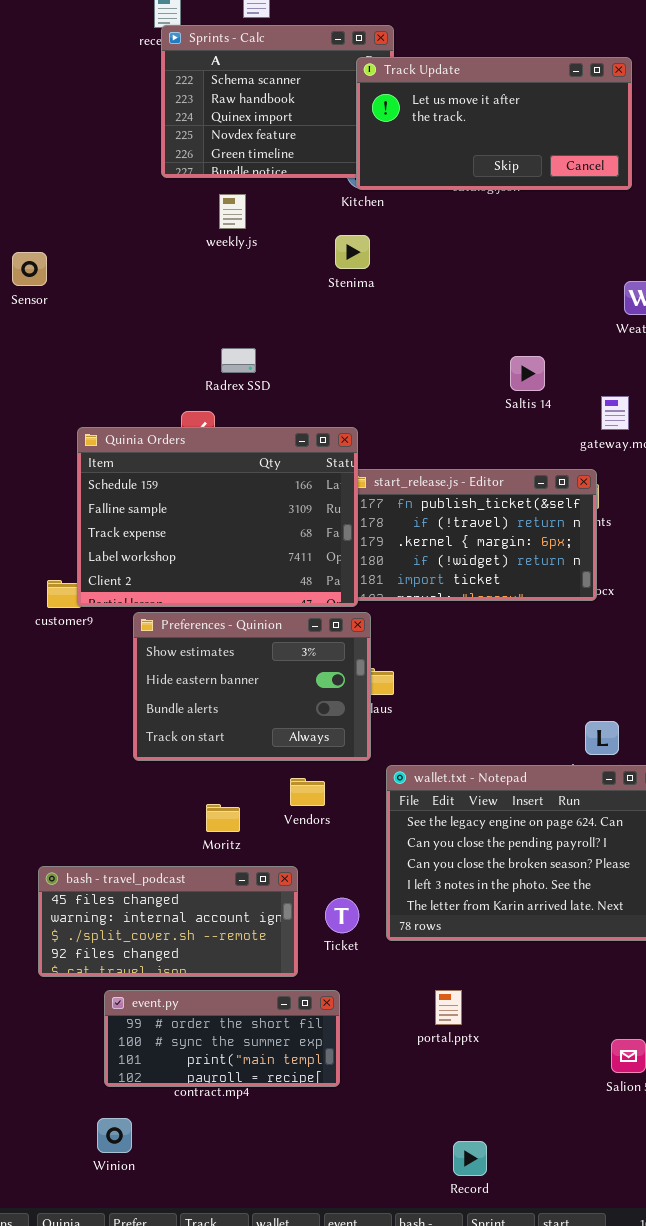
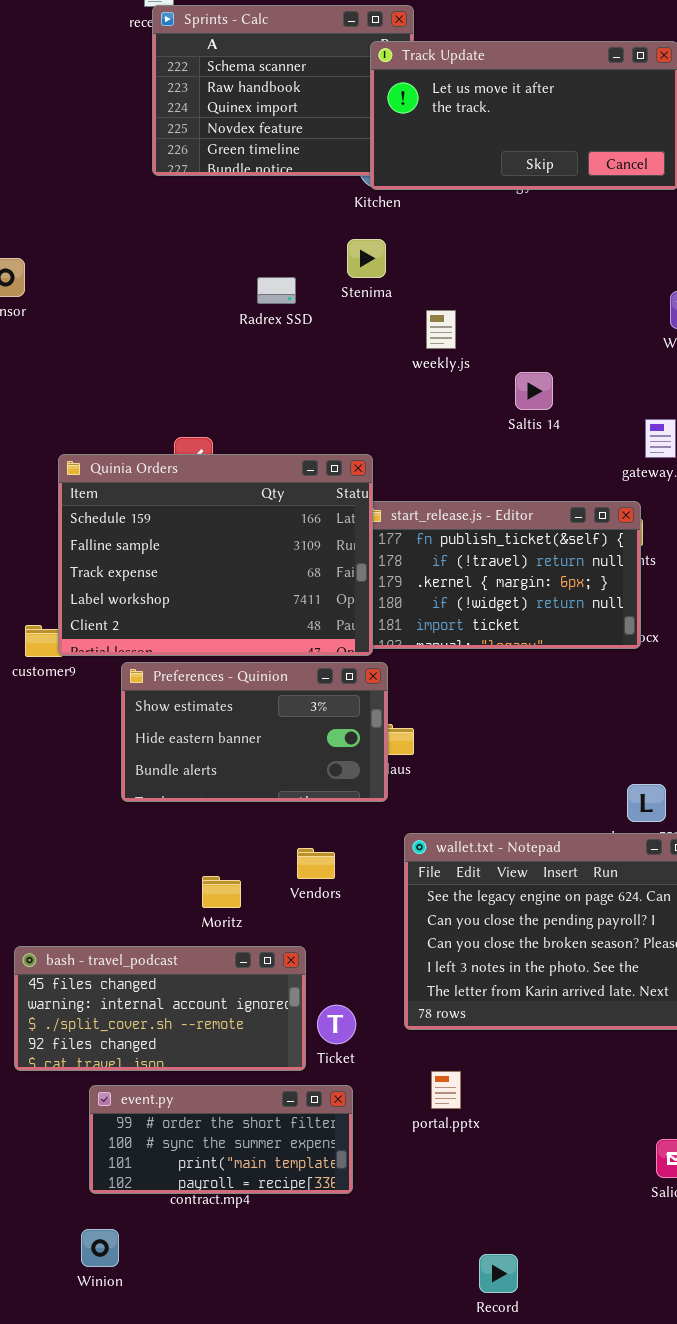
weekly.js: [219,194,246,229] -> [426,310,456,349], moved
Radrex SSD: [221,348,256,373] -> [257,277,296,304], moved
Saltis 14: [510,356,545,391] -> [515,372,553,410], moved
Preferences - Quinion: [133,612,371,761] -> [121,662,388,802], resized
Ticket: [325,898,359,933] -> [317,1005,356,1044], moved
portal.pptx: [435,990,462,1025] -> [431,1071,461,1109], moved

